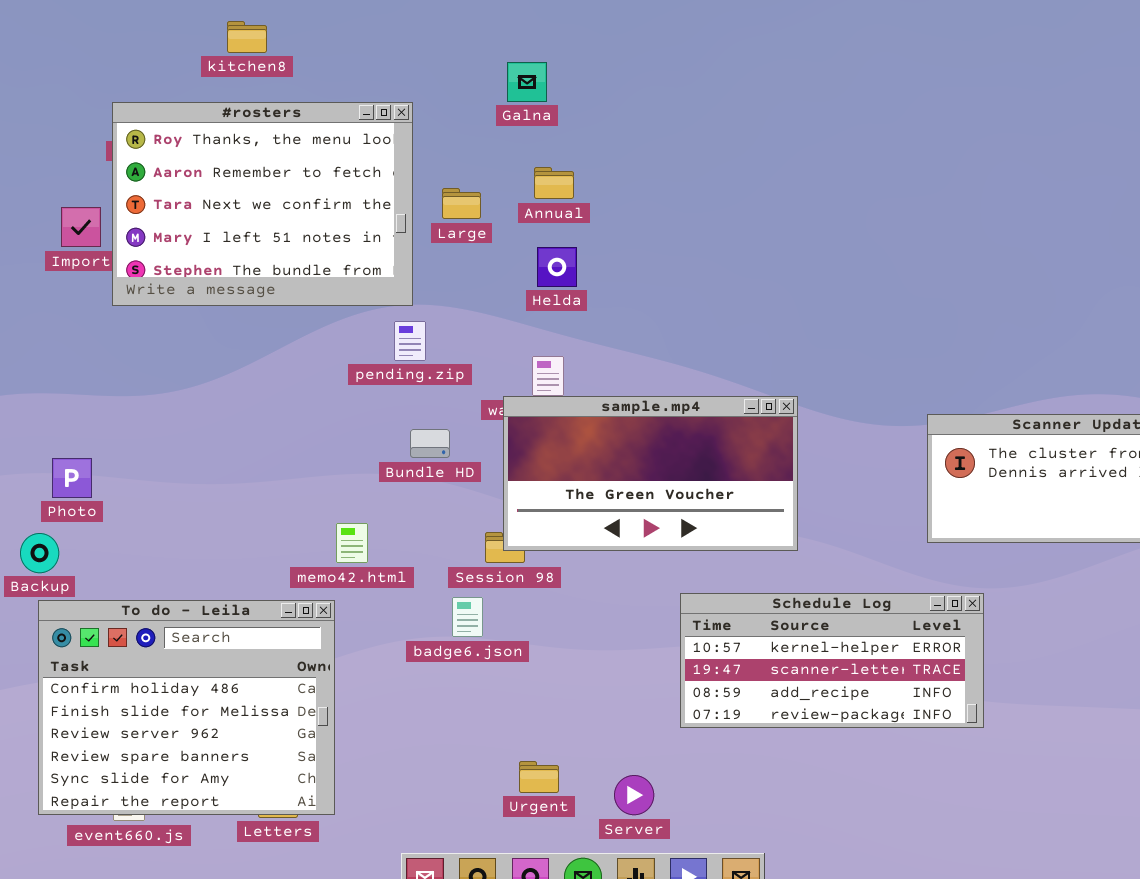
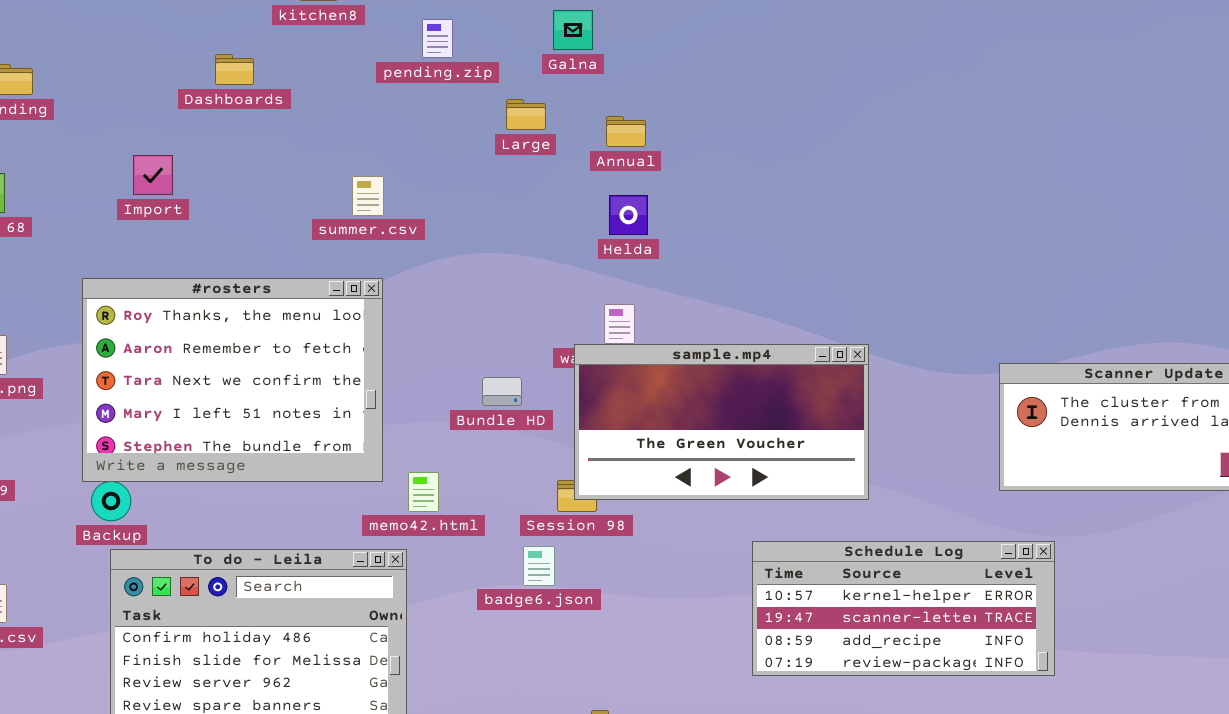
Galna: [507,62,547,102] -> [553,10,593,50], moved
#rosters: [112,102,413,306] -> [82,278,383,482], moved
Large: [442,188,481,219] -> [506,99,546,130], moved
pending.zip: [394,321,426,361] -> [422,19,453,58], moved

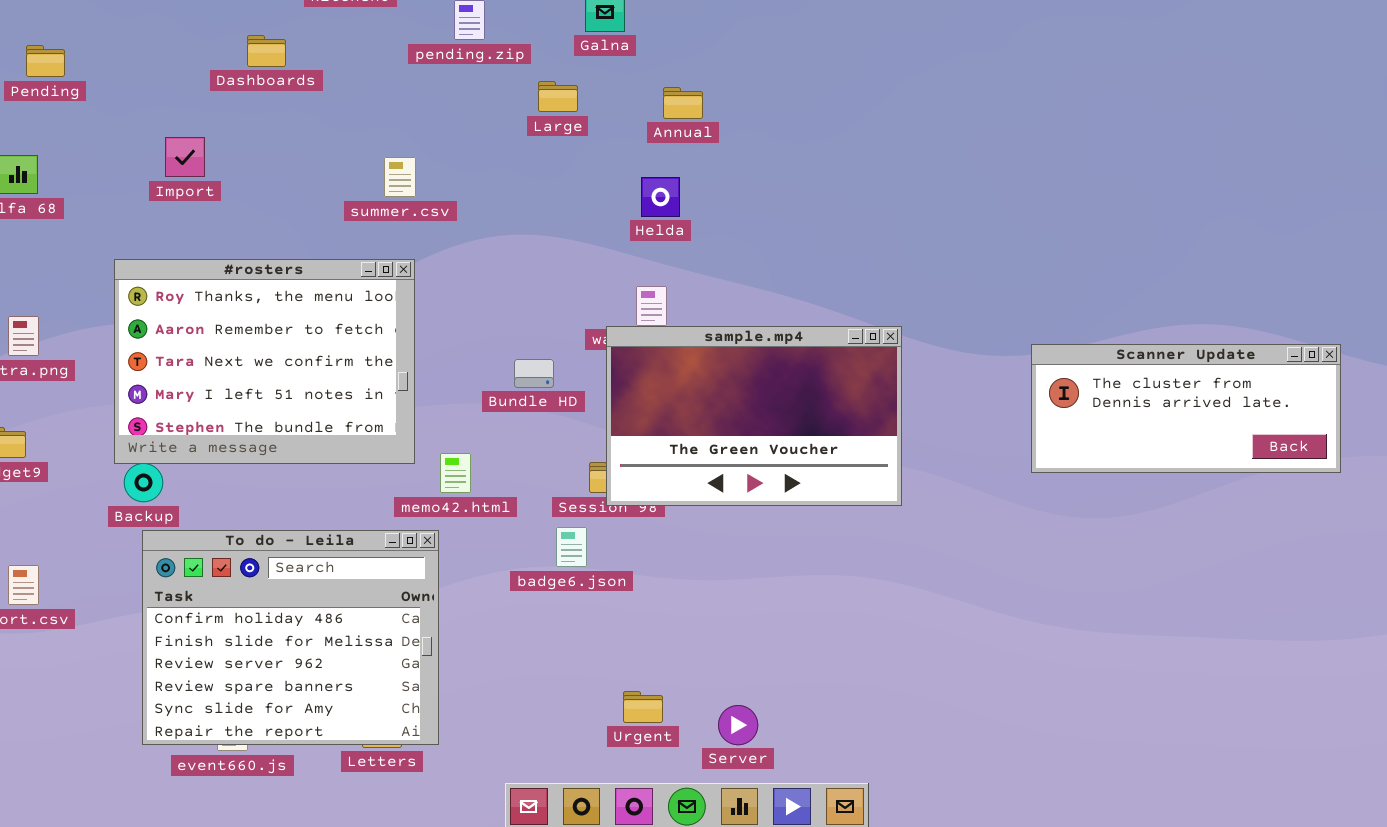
Annual: [606,116,646,147] -> [663,87,703,119], moved
sample.mp4: [574,344,869,500] -> [606,326,902,506], resized
Schedule Log: [752,541,1055,676] -> none, closed

